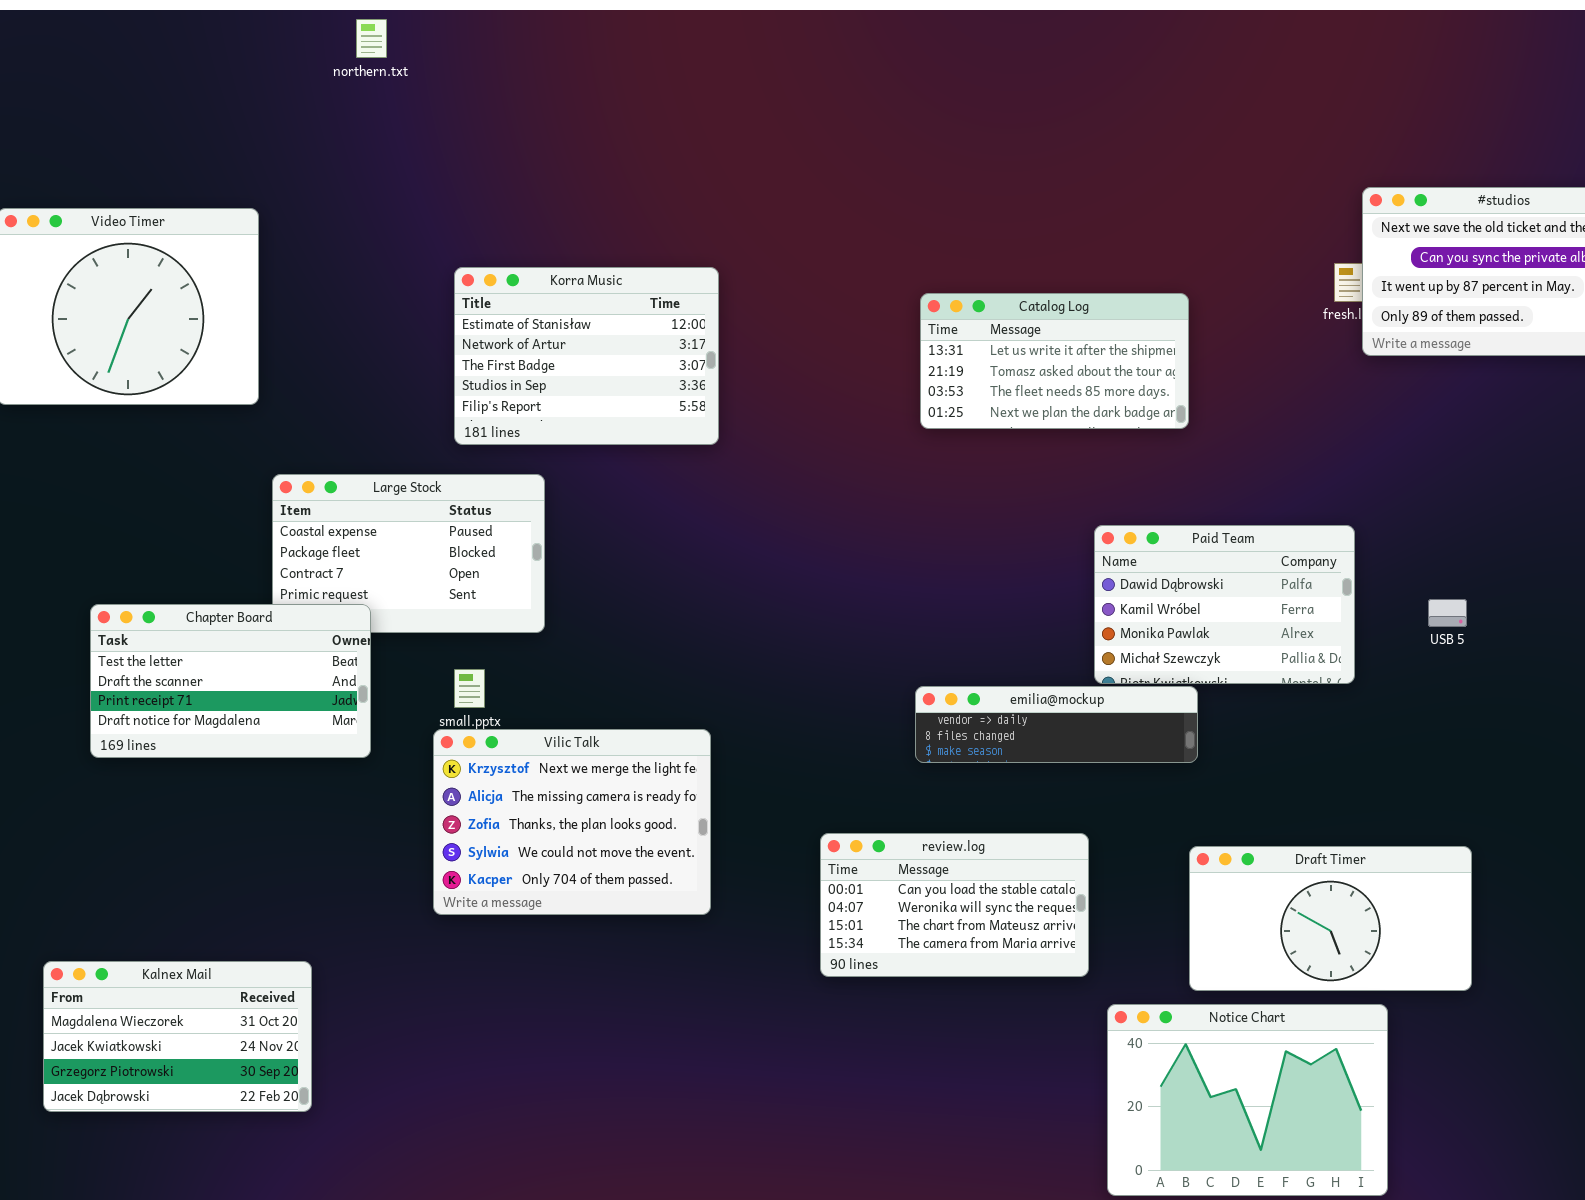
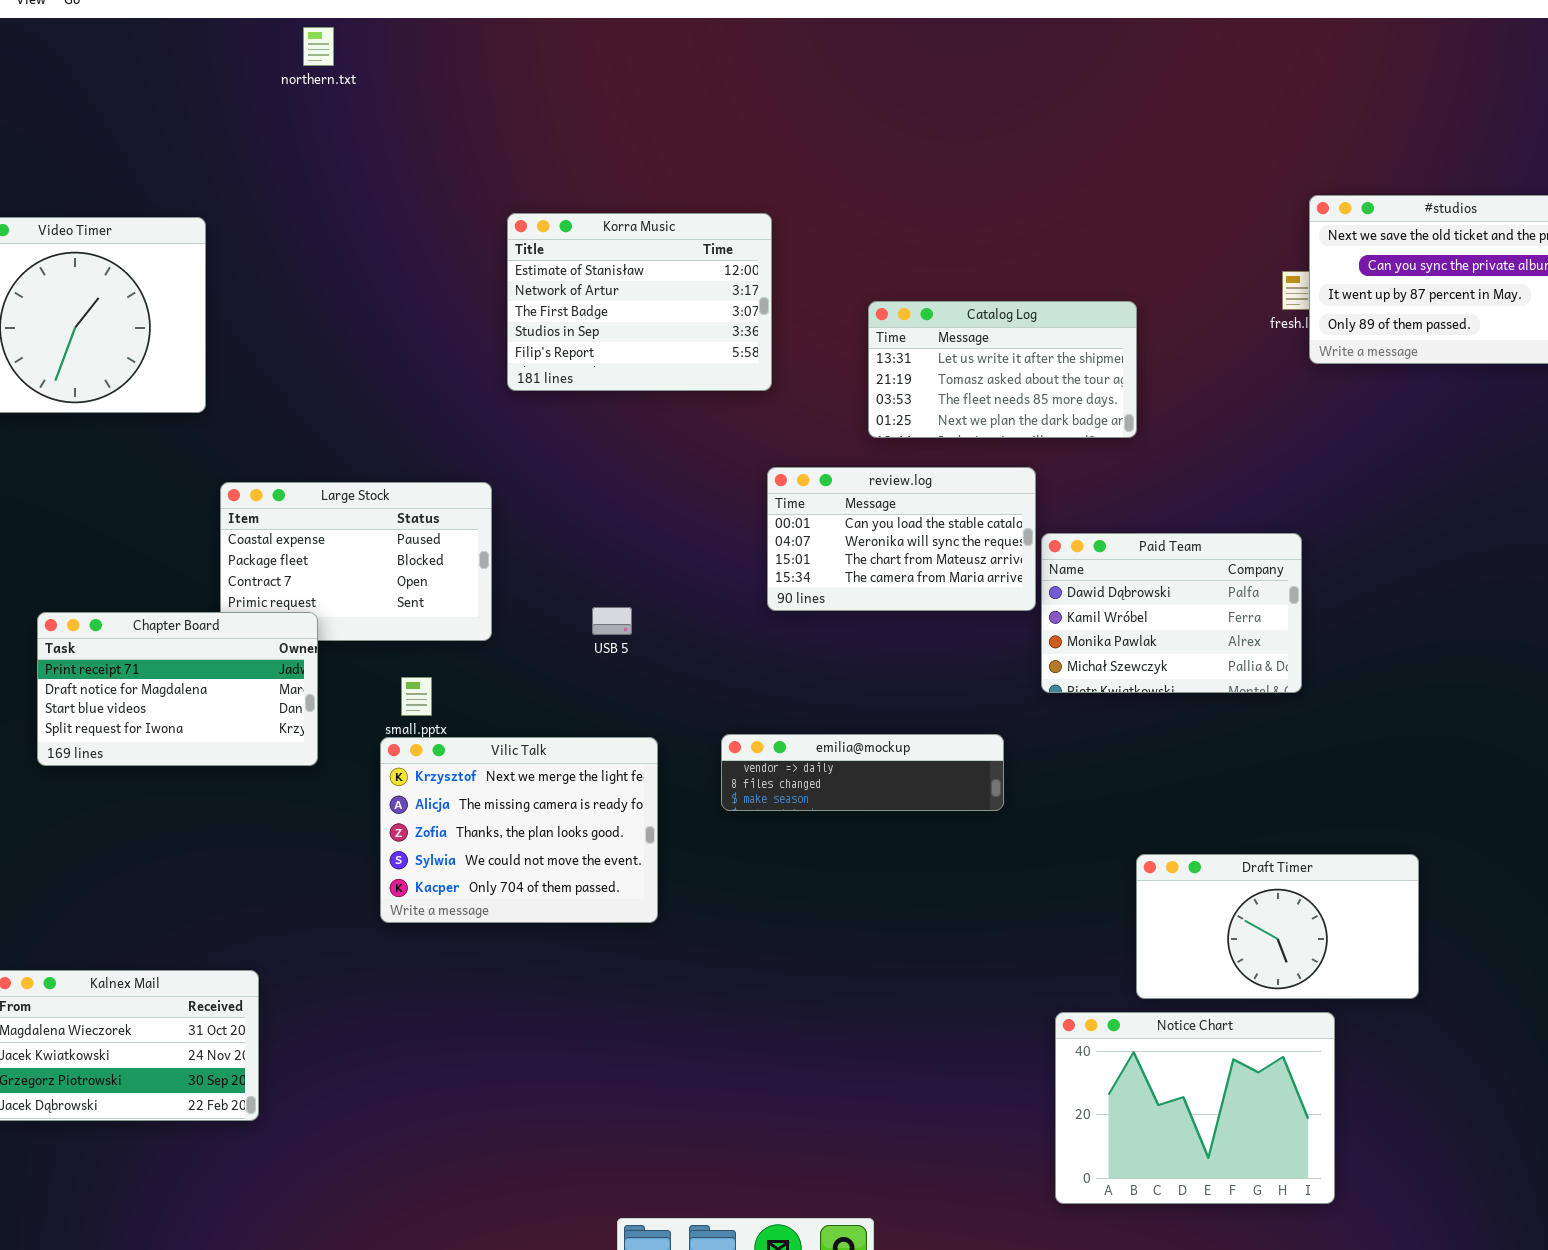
Korra Music: [454,267,719,445] -> [507,213,772,391], moved
USB 5: [1428,599,1467,627] -> [592,607,632,635], moved
Chapter Board: [90,604,371,758] -> [37,612,318,766], scrolled down 2 rows
emilia@mockup: [915,686,1198,763] -> [721,734,1004,811], moved
review.log: [820,833,1089,977] -> [767,467,1036,611], moved

